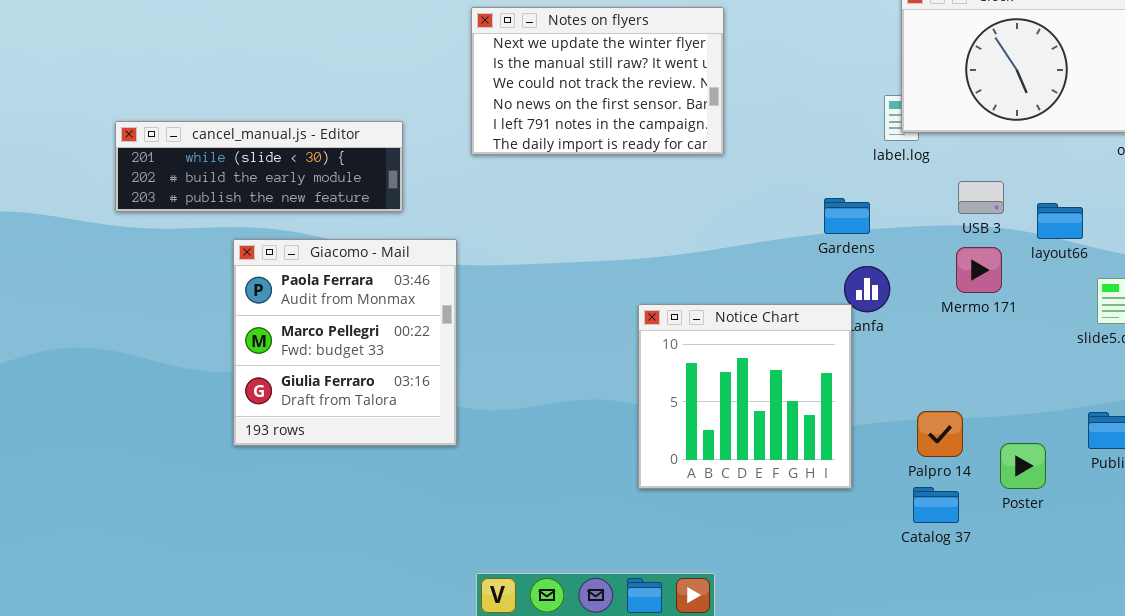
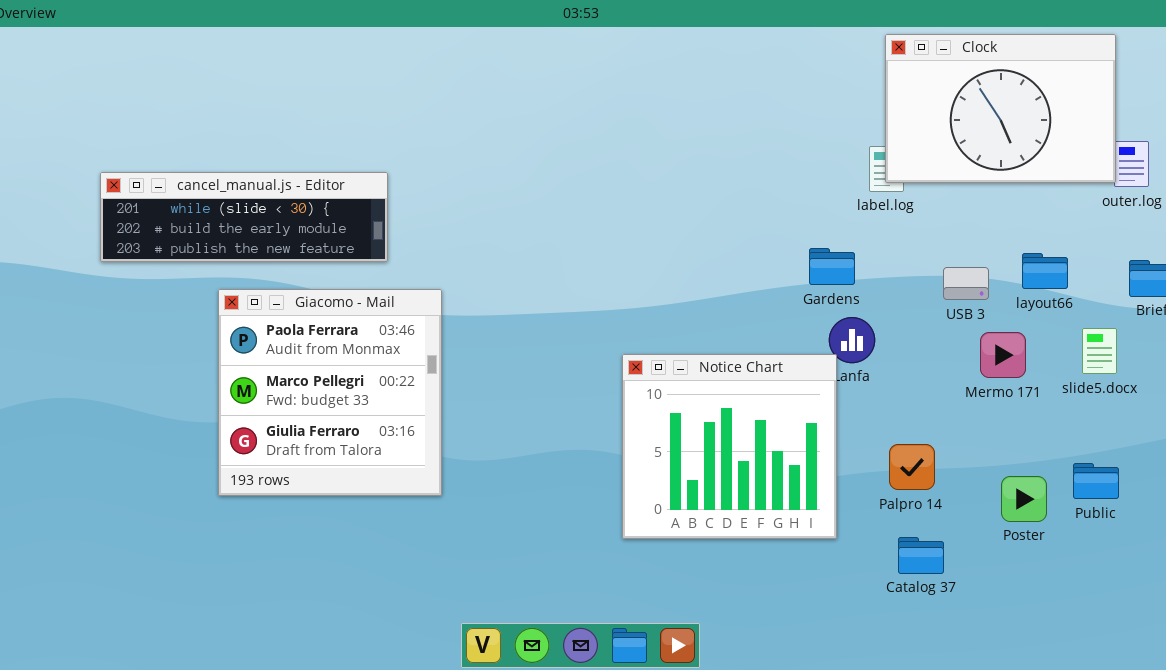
Notes on flyers: [471,7,724,155] -> none, closed
USB 3: [958,181,1004,214] -> [943,267,989,300], moved
Mermo 171: [956,247,1002,293] -> [980,332,1026,378], moved
Palpro 14: [917,411,963,457] -> [889,444,935,490], moved
Poster: [1000,443,1046,489] -> [1001,476,1047,522], moved

